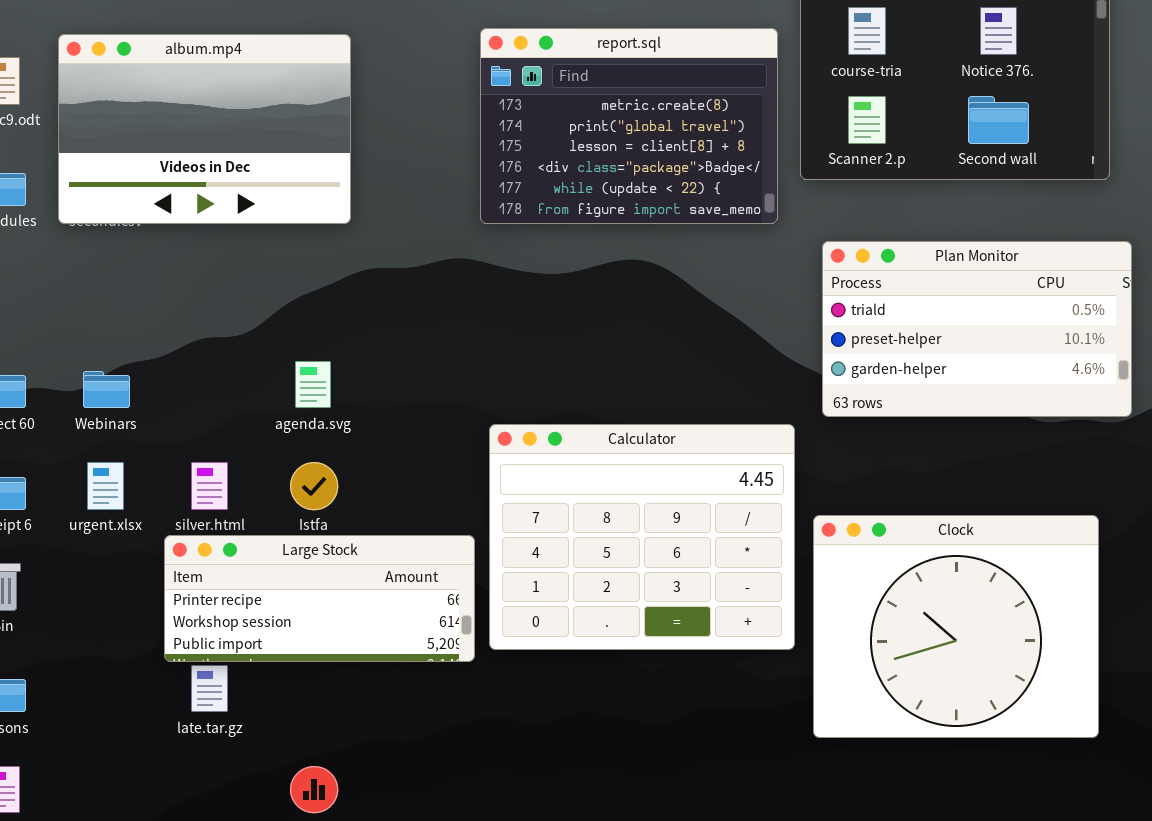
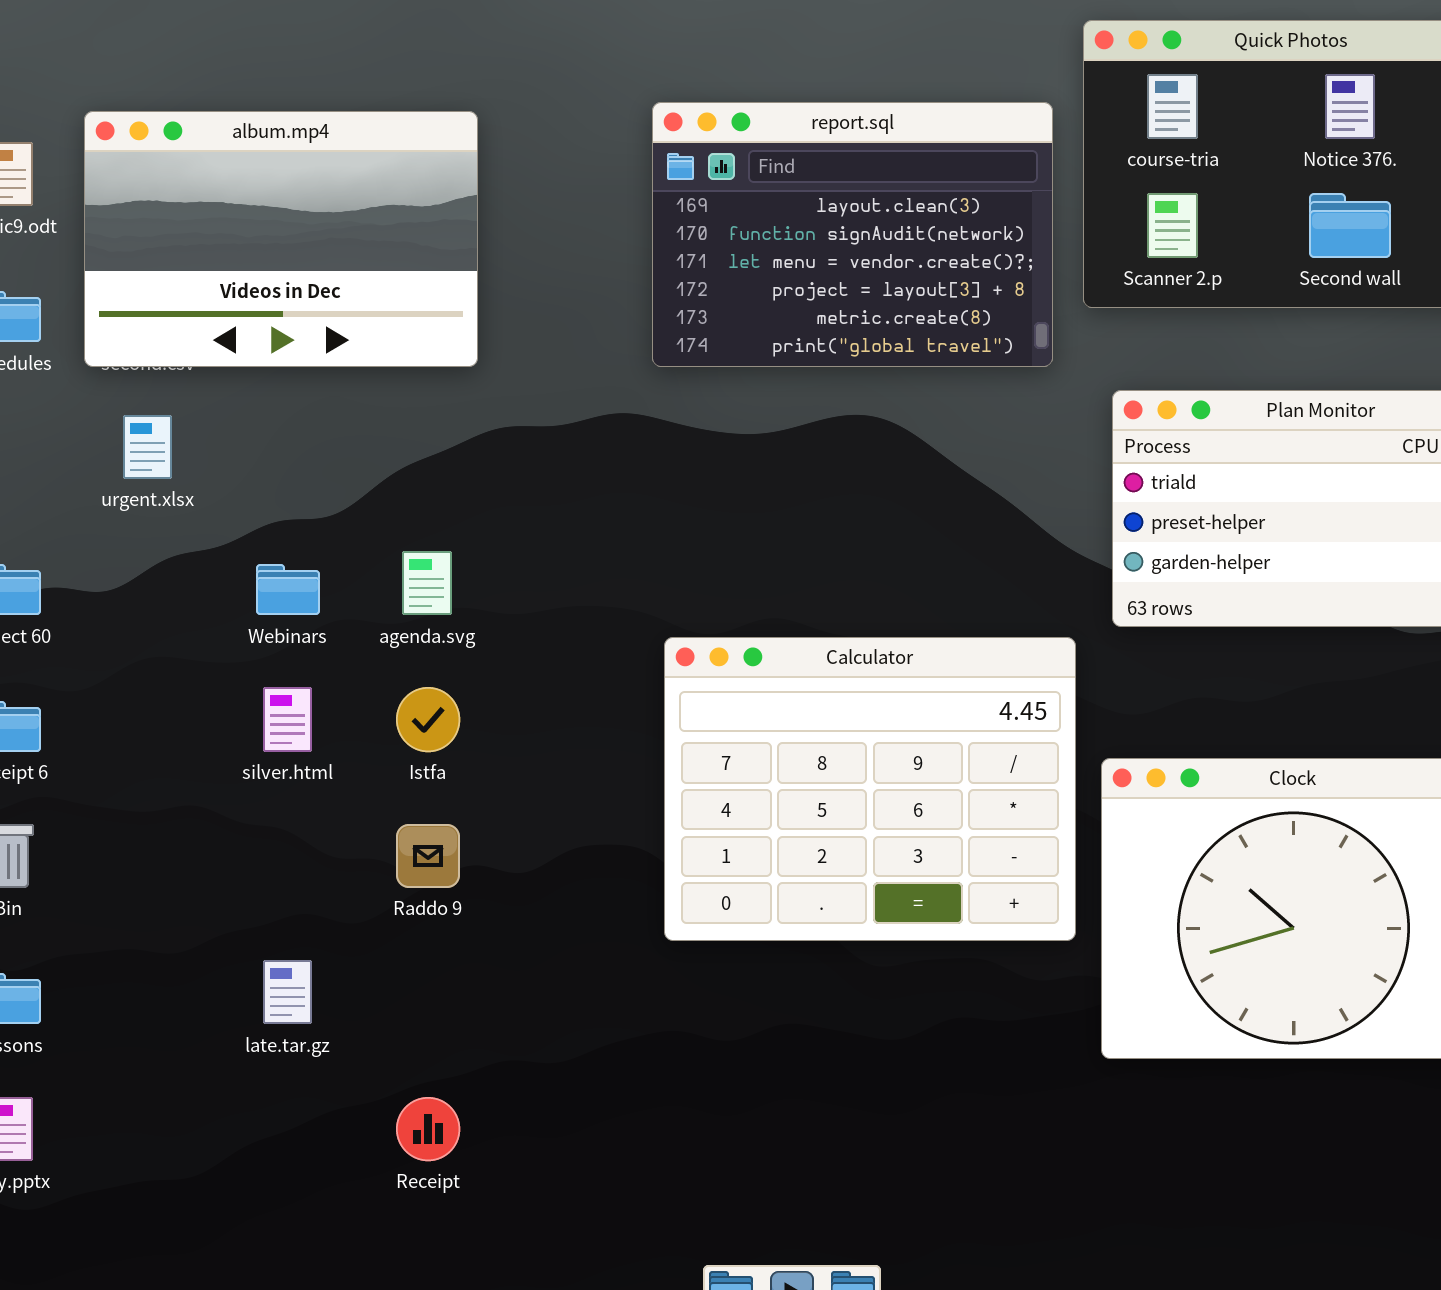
report.sql: [480,28,778,224] -> [652,102,1053,367], scrolled up 4 rows
Webinars: [83,371,130,408] -> [256,564,320,615], moved
urgent.xlsx: [87,462,124,510] -> [123,415,172,479], moved
Large Stock: [164,535,475,662] -> none, closed

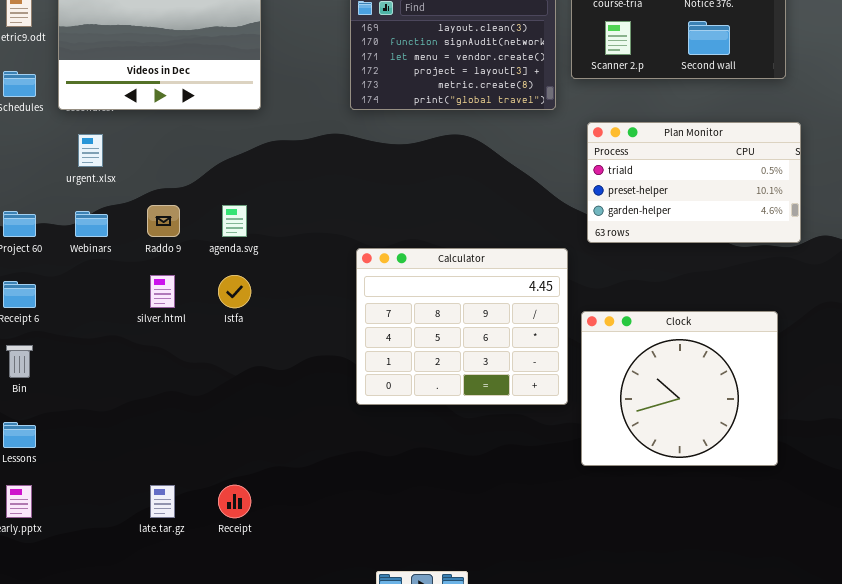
Webinars: [256,564,320,615] -> [75,211,108,237], moved
Raddo 9: [396,824,460,888] -> [147,205,180,237], moved
late.tar.gz: [263,960,312,1024] -> [150,485,175,518], moved

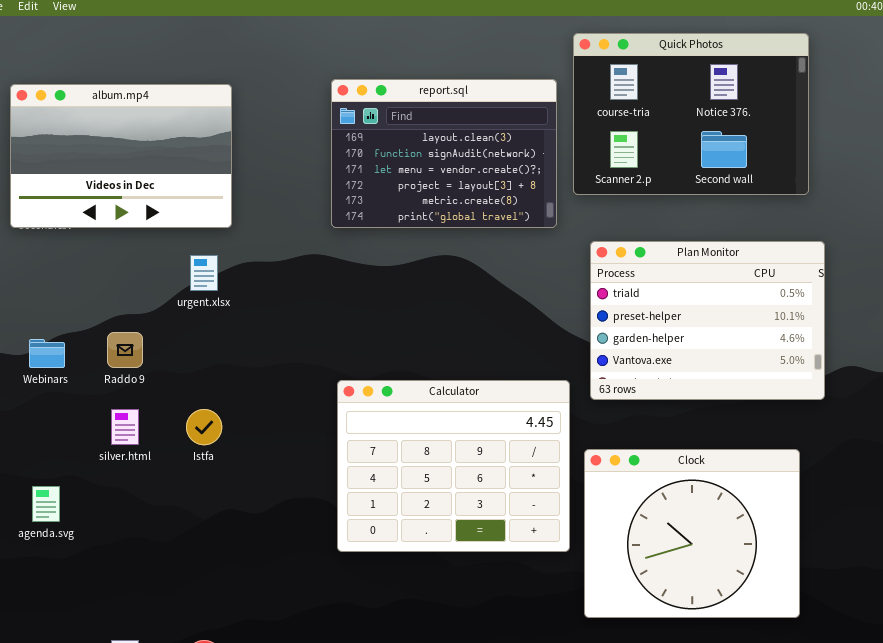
Plan Monitor: [587,122,801,243] -> [590,241,825,400], resized
urgent.xlsx: [78,134,103,167] -> [190,255,218,291], moved
agenda.svg: [222,205,247,237] -> [32,486,60,522], moved

